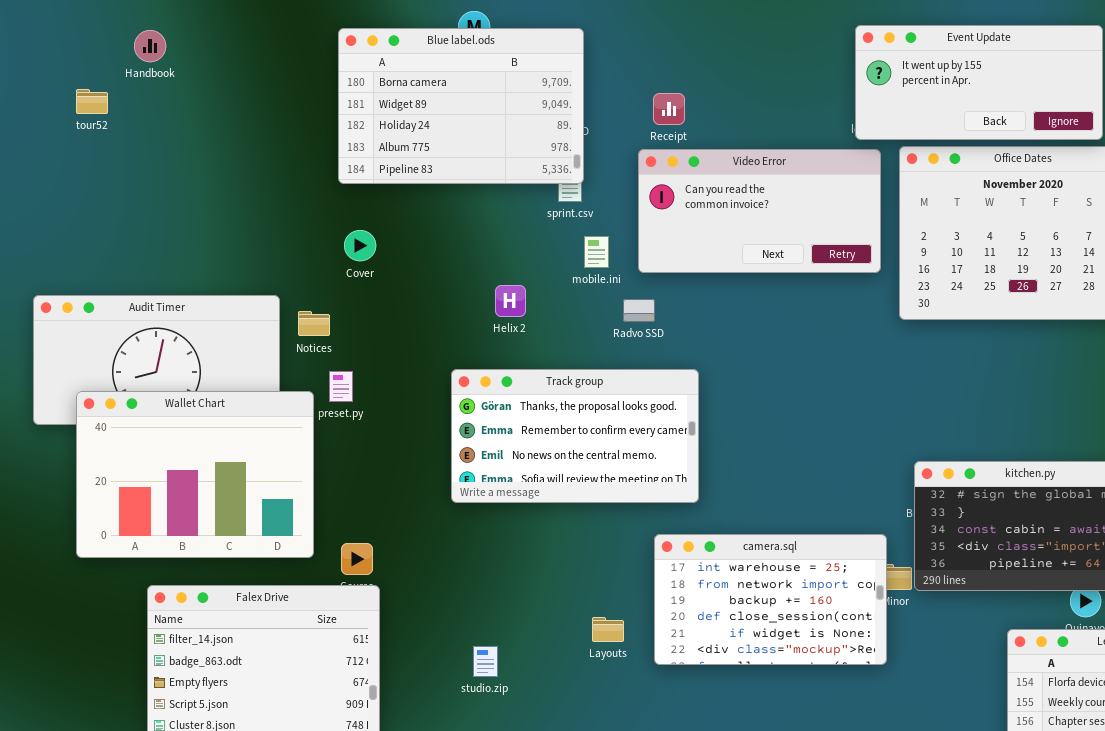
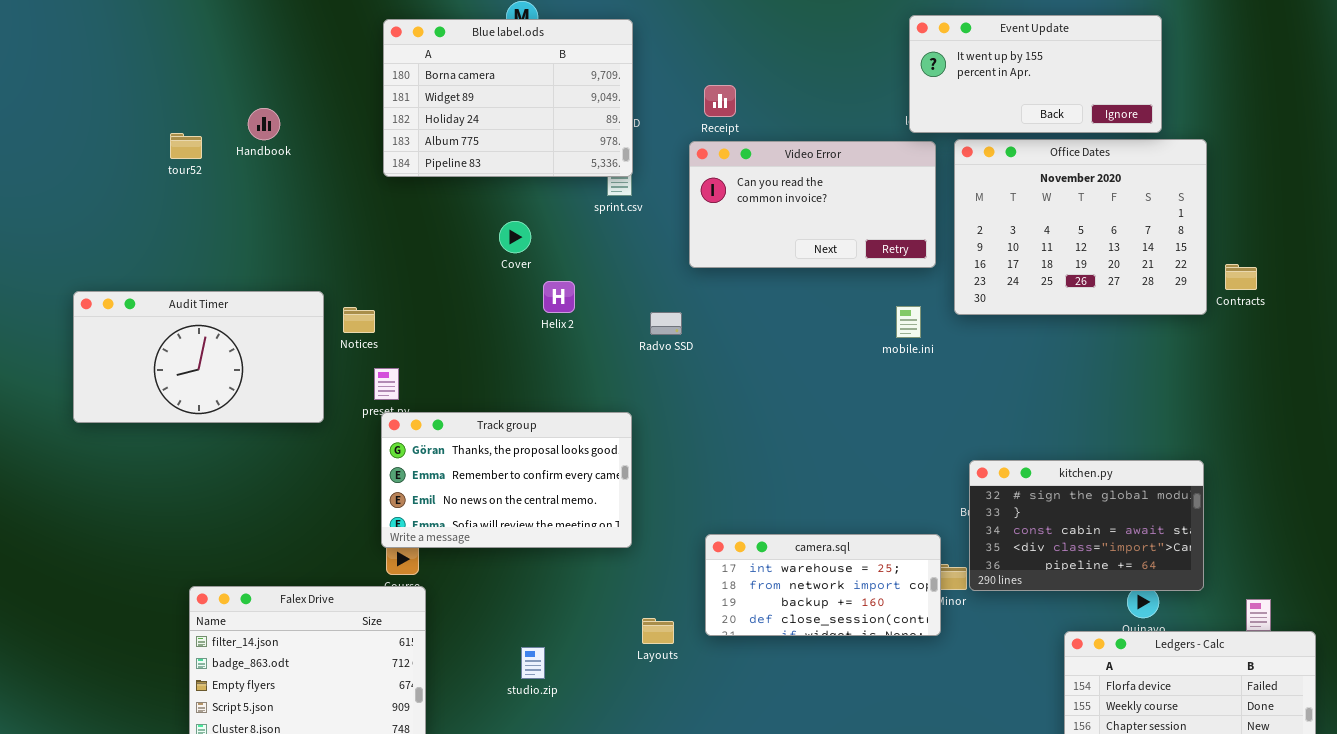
Handbook: [134,30,166,62] -> [248,108,280,140], moved
tour52: [76,89,108,114] -> [170,133,202,159], moved
Cover: [344,230,376,261] -> [499,221,531,253], moved
mobile.ini: [584,236,609,268] -> [896,306,921,338], moved
Radvo SSD: [623,299,655,322] -> [650,312,682,335], moved
Track group: [451,369,699,503] -> [381,412,632,548], moved
Wallet Chart: [76,391,314,558] -> none, closed
camera.sql: [654,534,887,665] -> [705,534,941,636], resized

